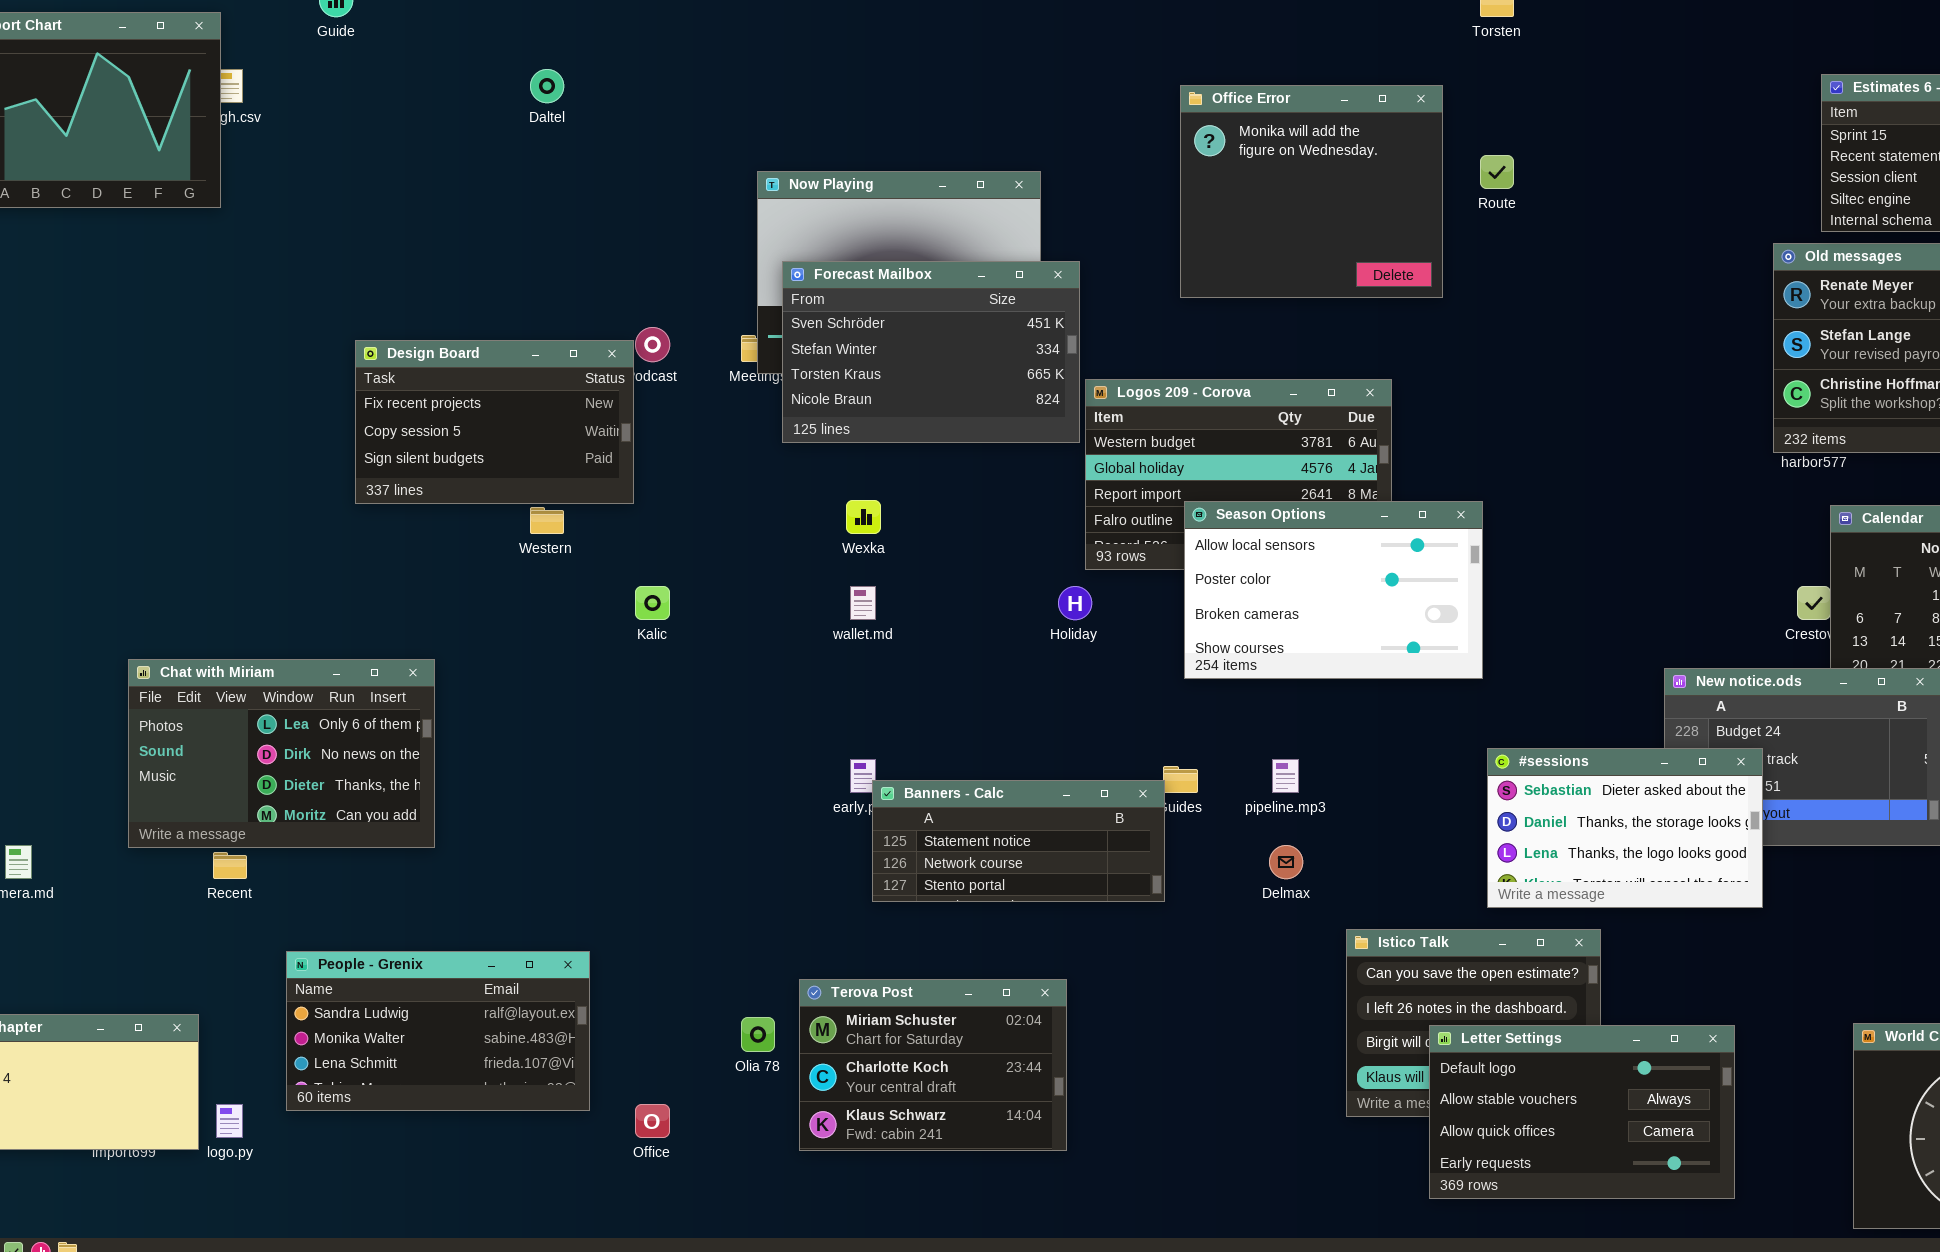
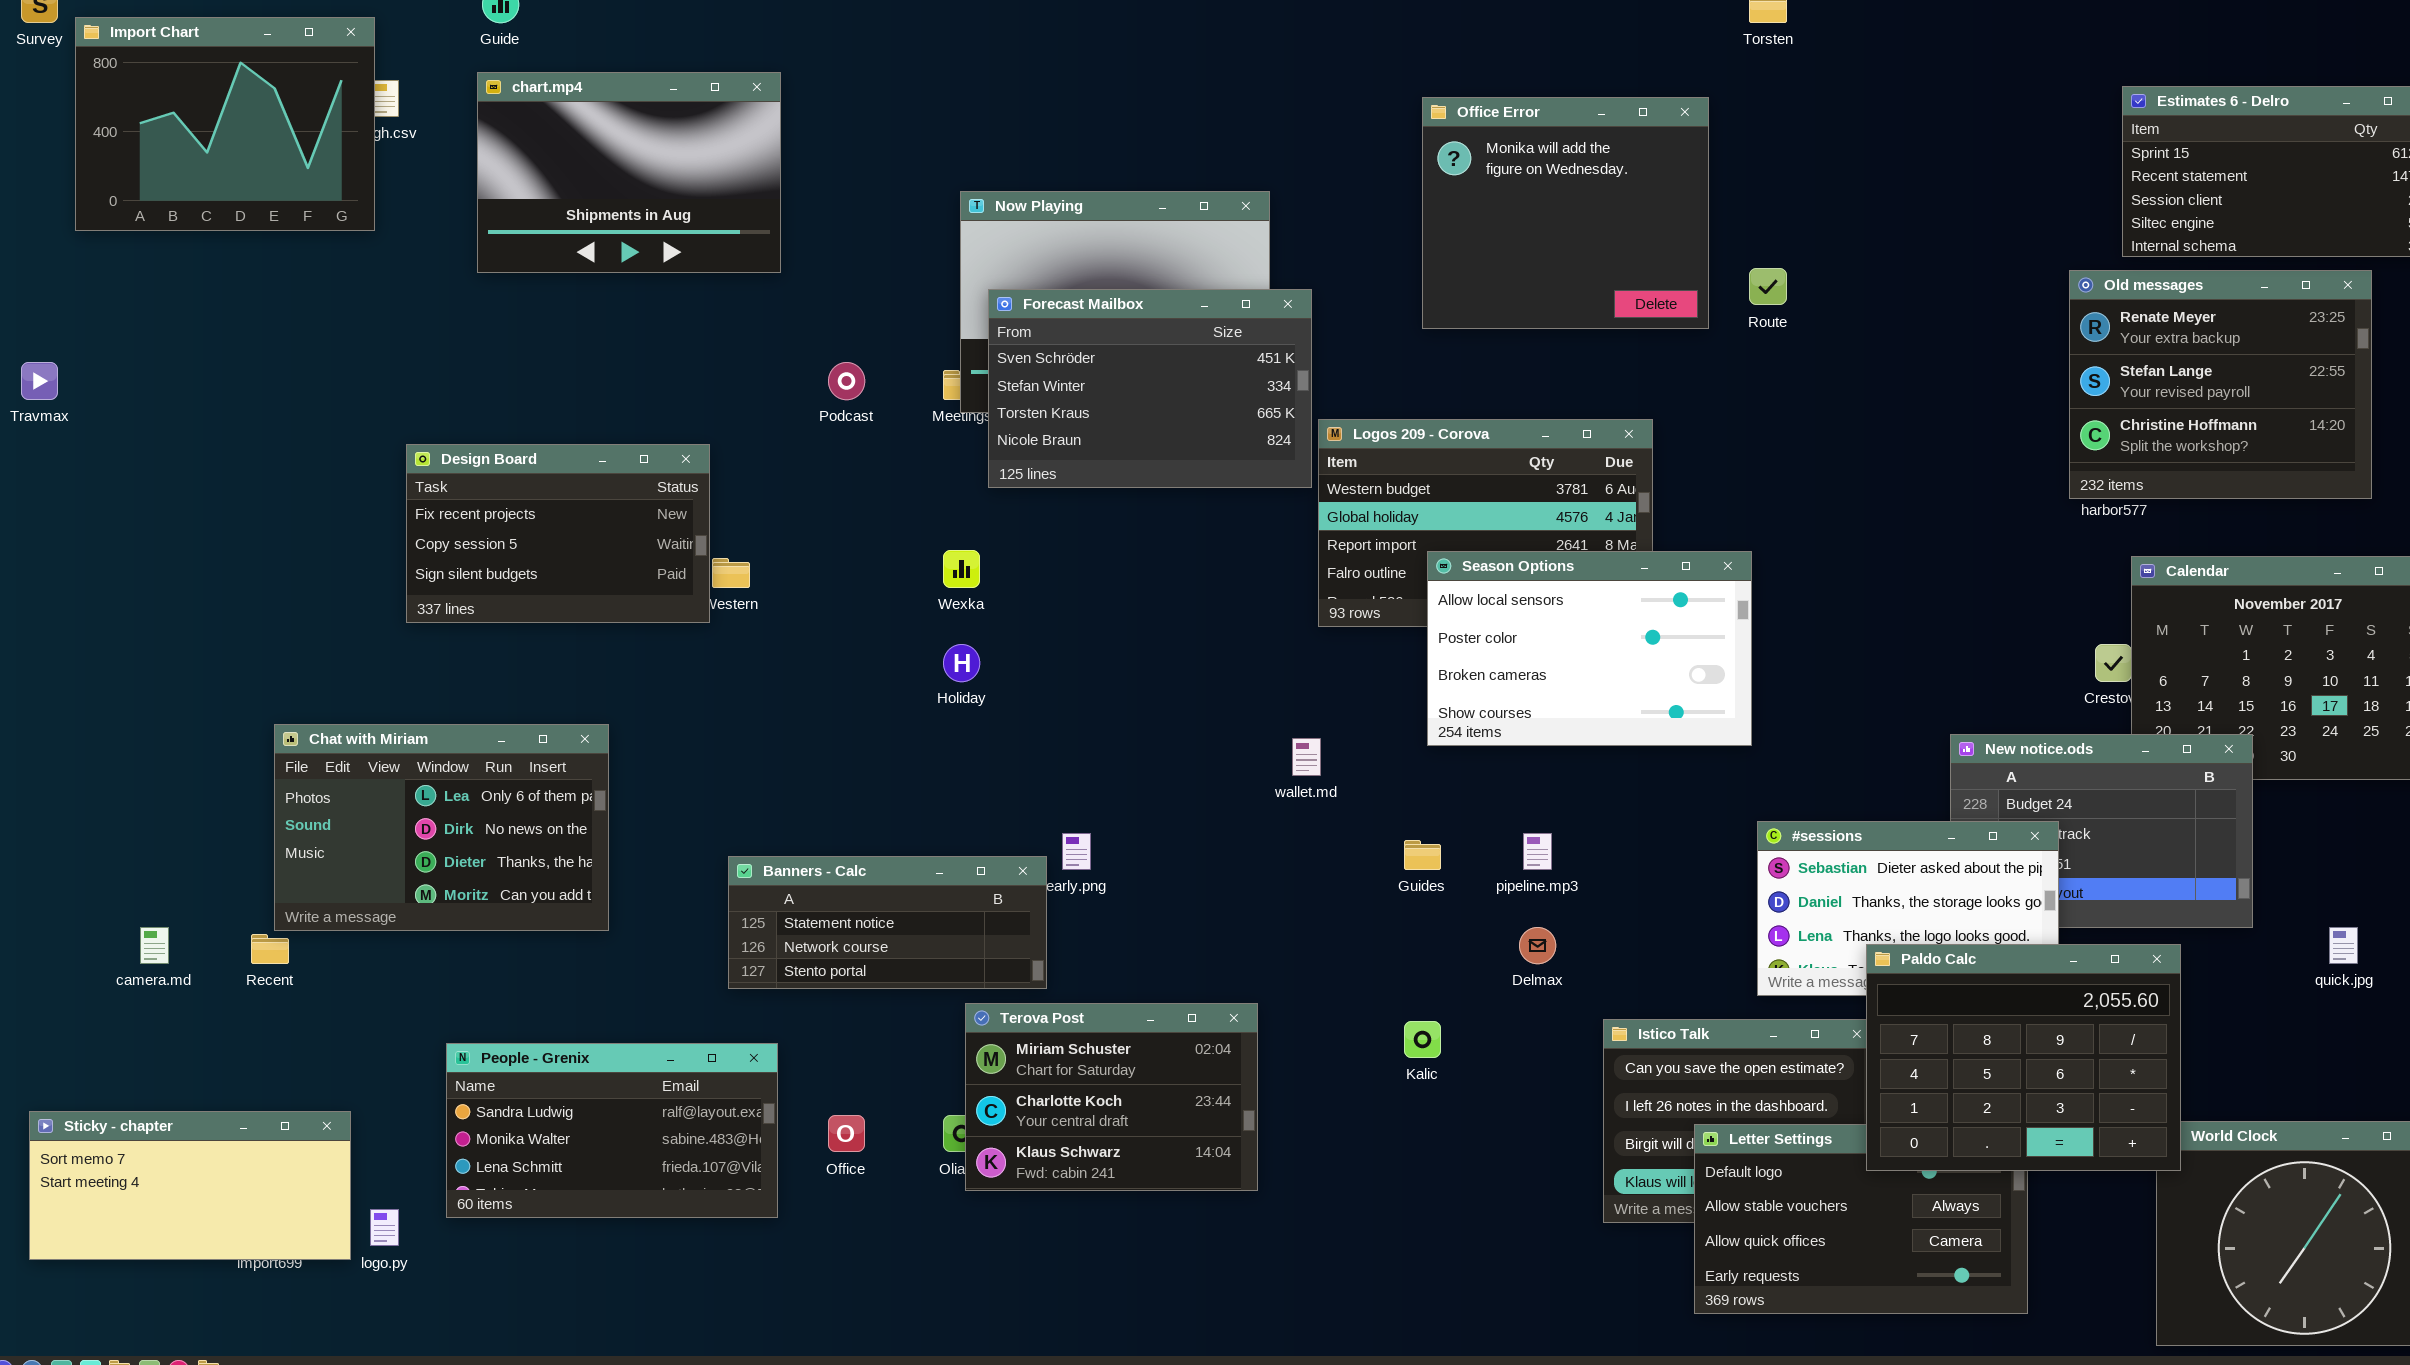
chart.mp4: none -> [477,72,781,273], opened
Route: [1480,155,1514,189] -> [1749,268,1787,305], moved
Design Board: [355,340,634,504] -> [406,444,710,623], moved
Wexka: [846,500,881,534] -> [943,550,980,588], moved
Kalic: [635,586,670,620] -> [1404,1021,1441,1058], moved
wallet.md: [850,586,876,620] -> [1292,738,1321,776], moved
Holiday: [1058,586,1092,620] -> [943,644,980,682], moved
Banners - Calc: [872,780,1165,902] -> [728,856,1047,989], moved
Recent: [213,852,247,879] -> [251,934,289,964], moved
Paldo Calc: none -> [1866,944,2181,1171], opened
Terova Post: [799,979,1067,1151] -> [965,1003,1258,1191], moved
Office: [635,1104,670,1138] -> [828,1115,865,1152], moved

